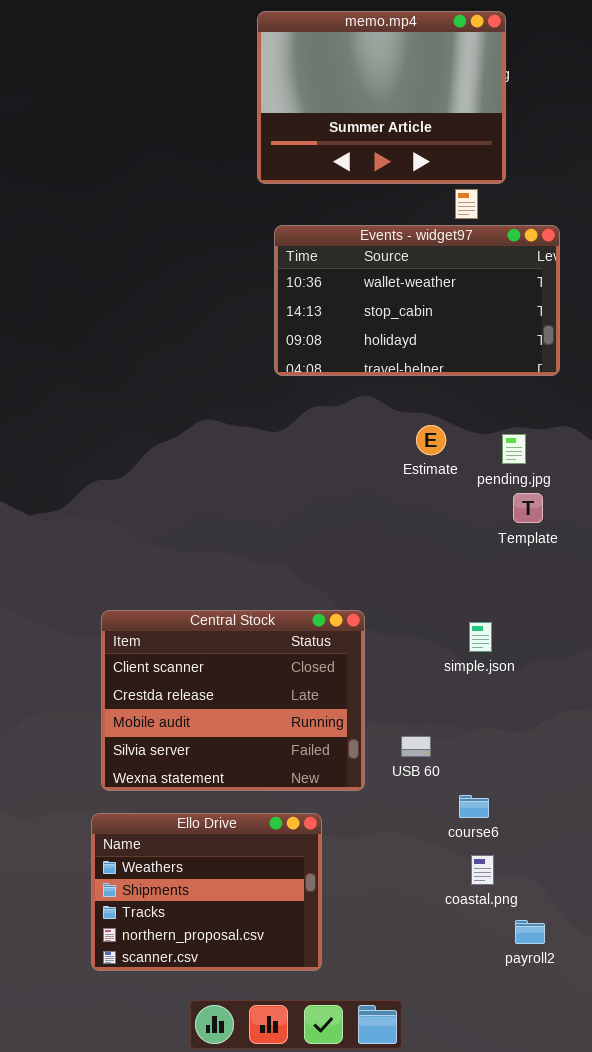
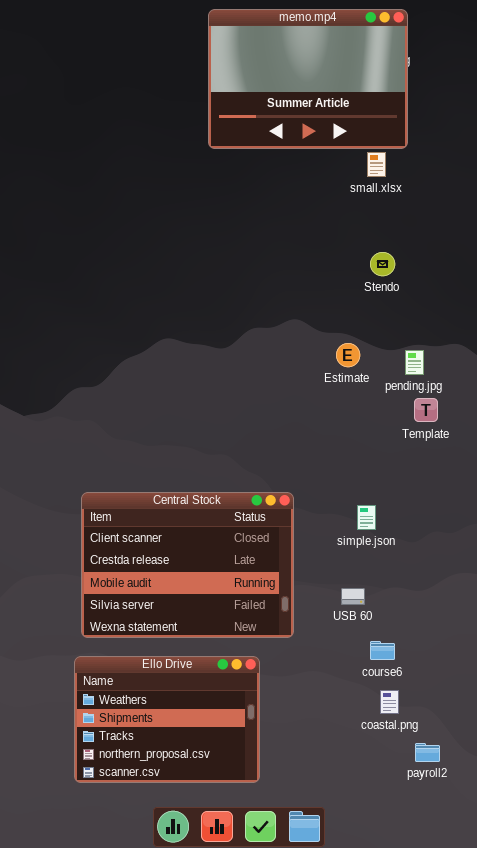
Events - widget97: [274,225,560,376] -> none, closed
simple.json: [469,622,492,652] -> [357,505,376,530], moved
USB 60: [401,736,431,757] -> [341,588,365,605], moved

